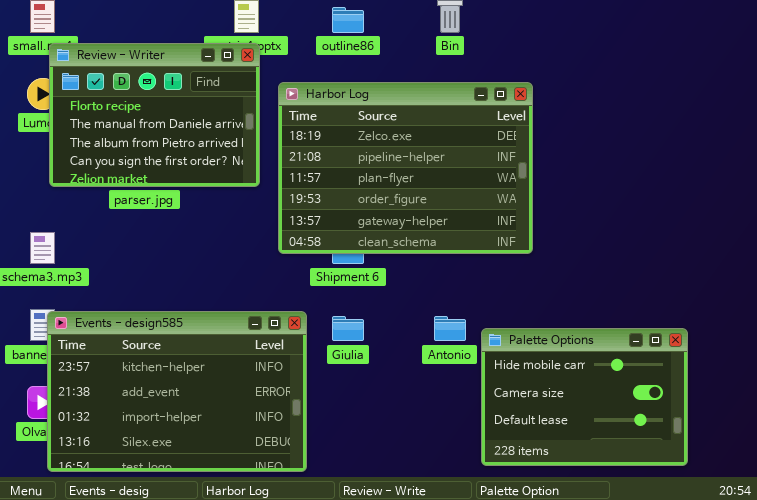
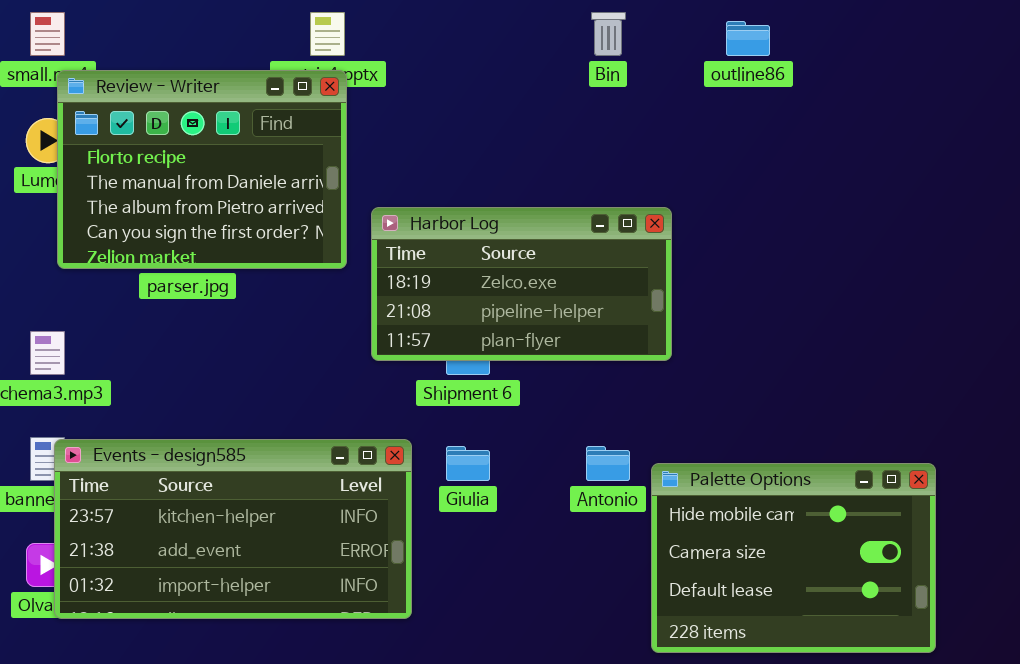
outline86: [332,7,364,33] -> [726,21,770,56], moved
Harbor Log: [278,82,533,254] -> [371,207,672,361], resized
Events - design585: [47,311,307,472] -> [54,439,412,619], resized

